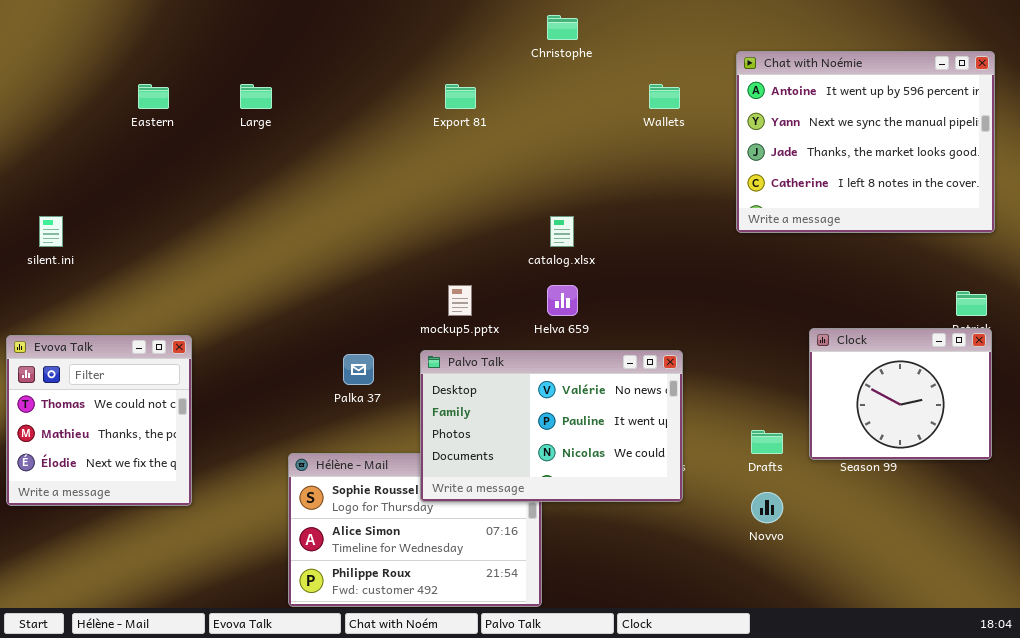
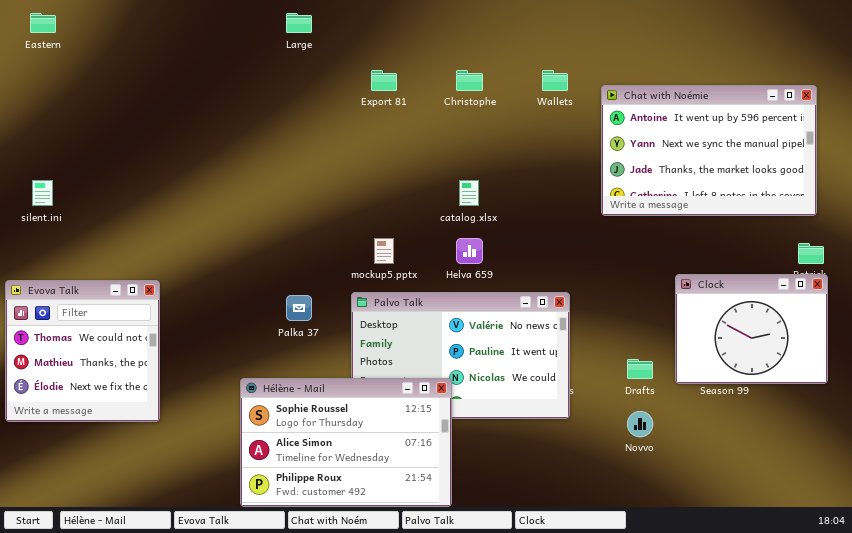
Christophe: [547,15,578,40] -> [456,70,483,91], moved
Chat with Noémie: [736,51,995,233] -> [601,85,817,216], moved, resized
Eastern: [138,84,169,109] -> [30,13,56,33], moved
Large: [240,84,272,109] -> [286,13,312,33], moved
Hélène - Mail: [288,453,542,607] -> [240,378,452,507], raised

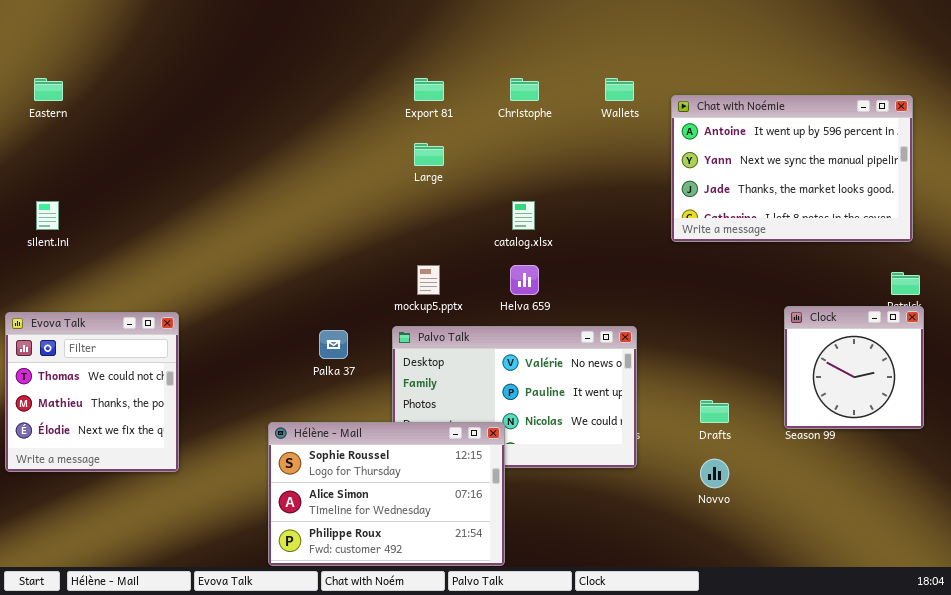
Eastern: [30,13,56,33] -> [34,78,63,101], moved
Large: [286,13,312,33] -> [414,143,444,166], moved
Clock: [675,274,828,384] -> [784,306,924,429], resized

